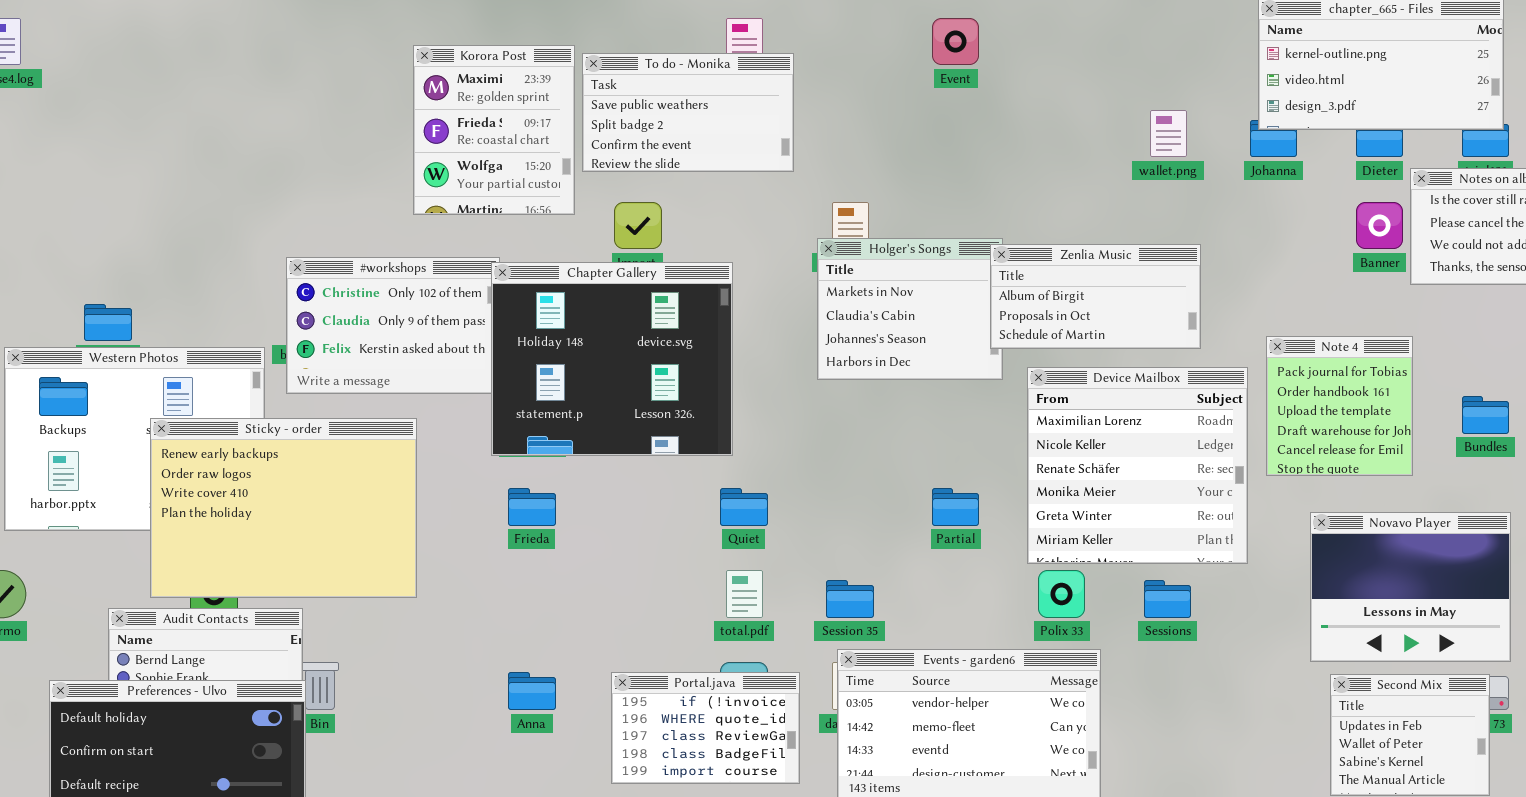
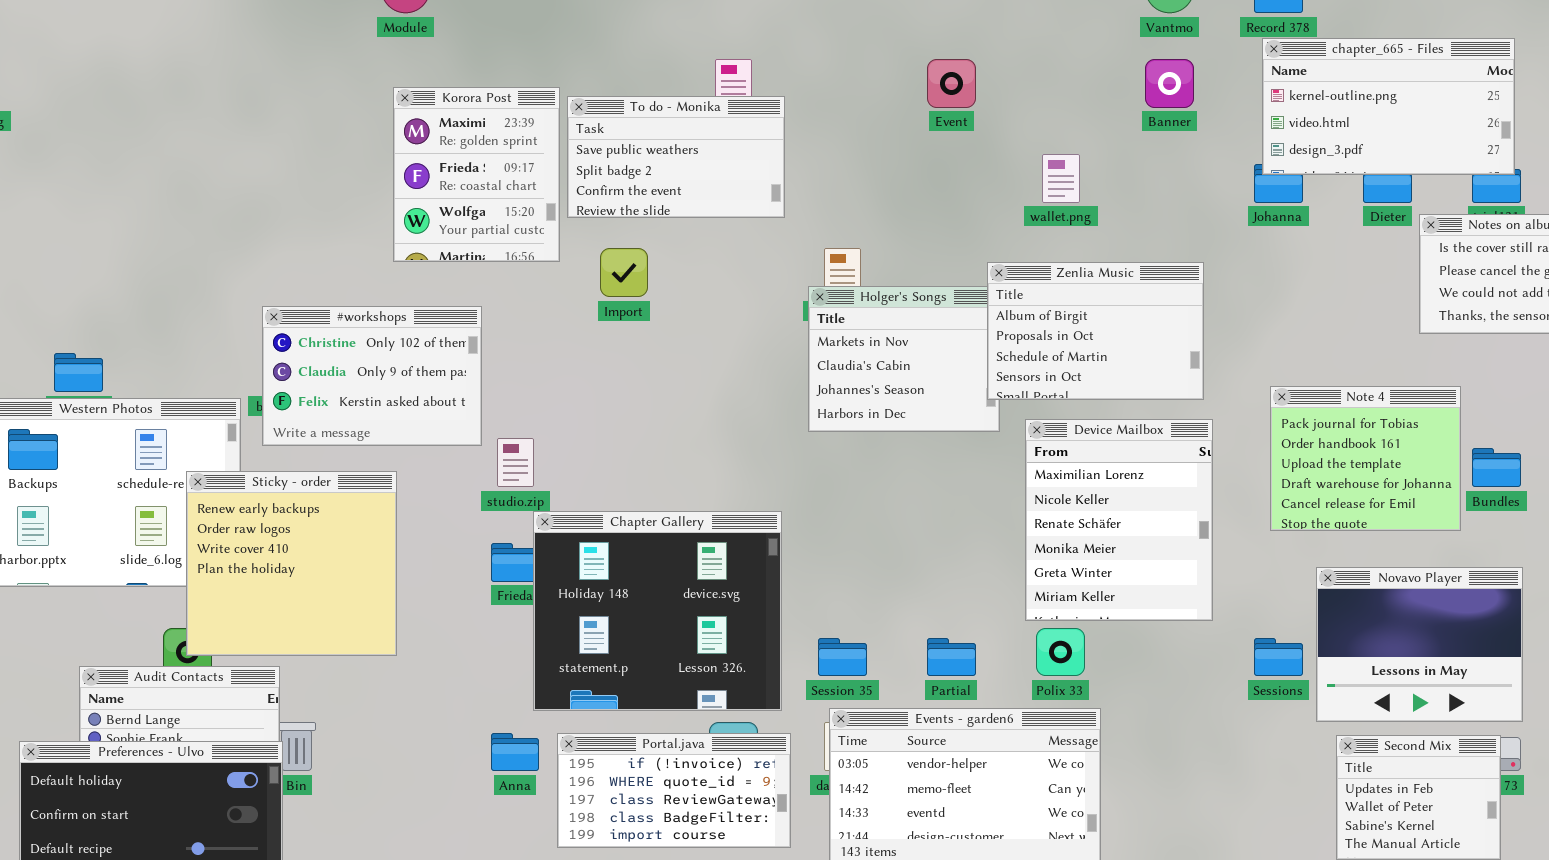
wallet.png: [1150,110,1187,157] -> [1042,154,1080,203], moved
Banner: [1356,202,1403,249] -> [1145,59,1194,108], moved
Zenlia Music: [990,244,1201,349] -> [987,262,1204,400], resized
Chapter Gallery: [491,262,733,456] -> [533,511,782,711], moved
Note 4: [1266,336,1413,476] -> [1270,386,1461,531], resized
Device Mailbox: [1027,367,1248,564] -> [1025,419,1213,621], resized
Sticky - order: [150,418,417,598] -> [186,471,397,656], resized
Partial: [932,488,979,526] -> [927,638,976,676], moved
Sessions: [1144,580,1191,618] -> [1254,638,1303,676], moved
Portal.java: [611,672,800,784] -> [557,733,791,848], resized

